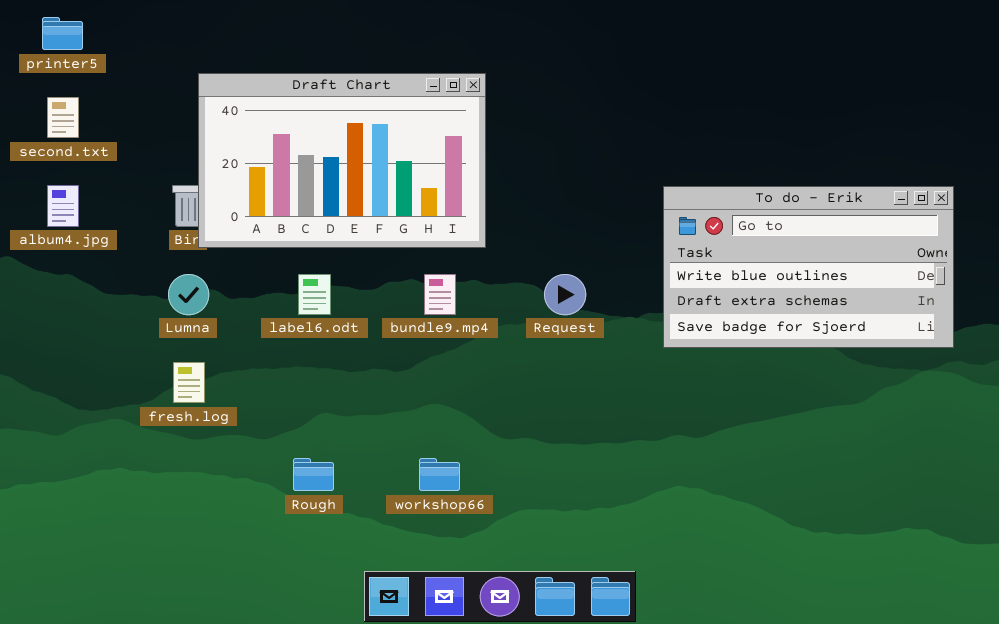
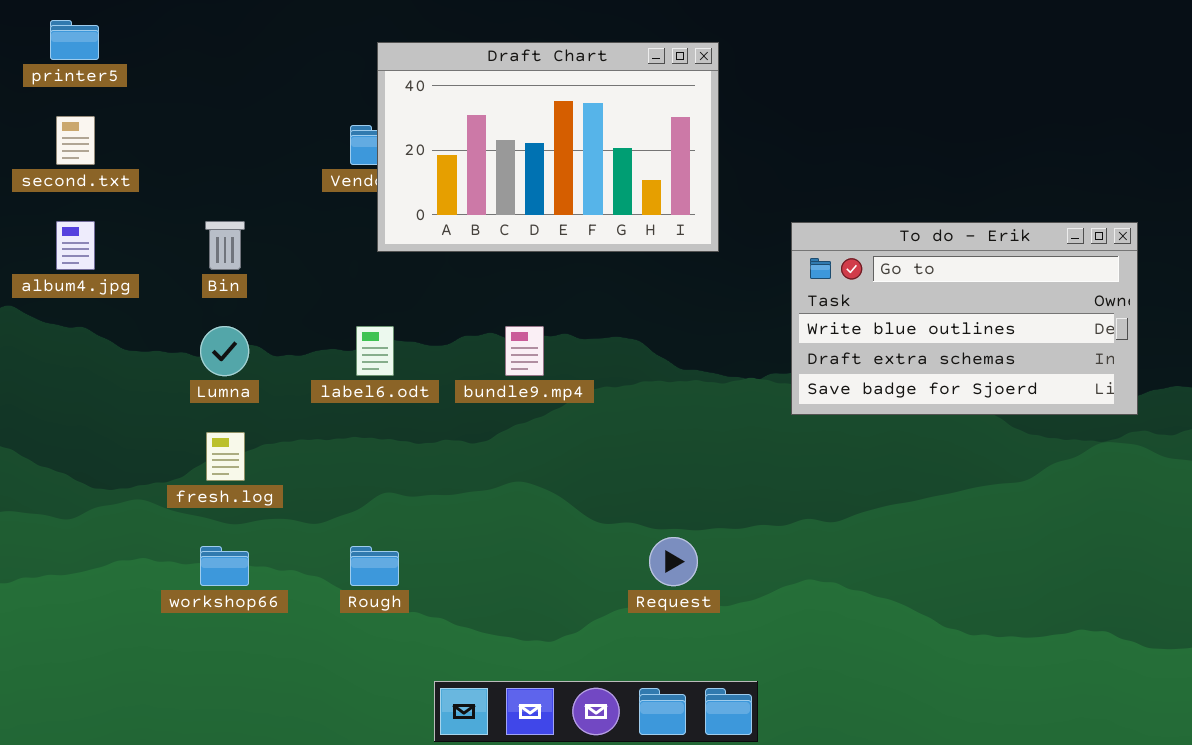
Draft Chart: [198,73,486,248] -> [377,42,719,252], moved
Request: [544,274,586,315] -> [649,537,698,586], moved
workshop66: [419,458,460,491] -> [200,546,249,586], moved

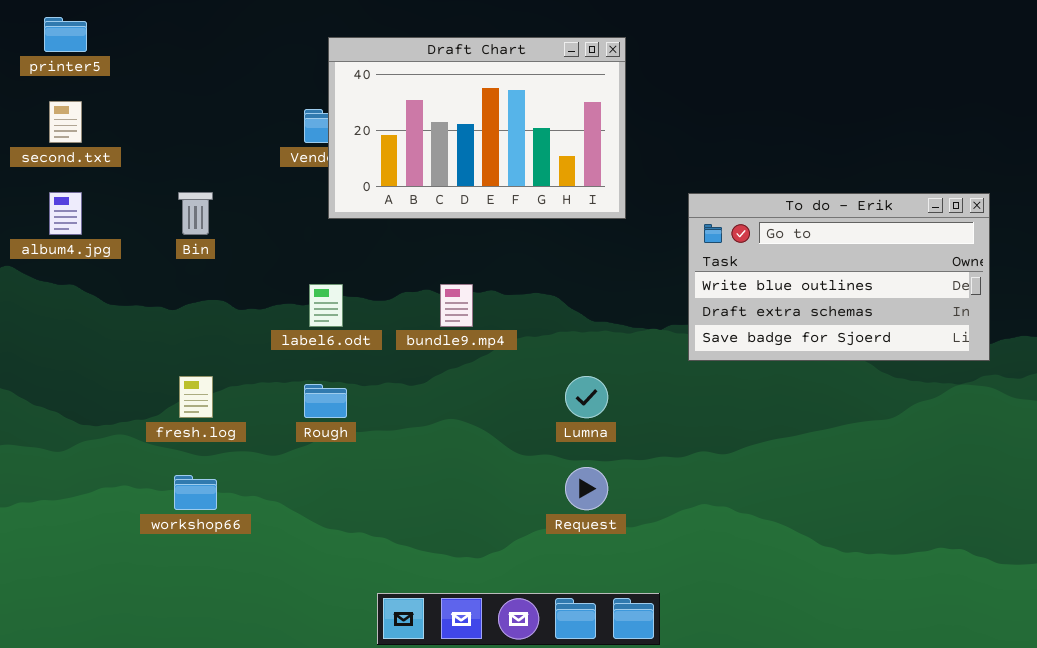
Lumna: [200,326,249,376] -> [565,376,608,418], moved
Rough: [350,546,399,586] -> [304,384,347,418], moved

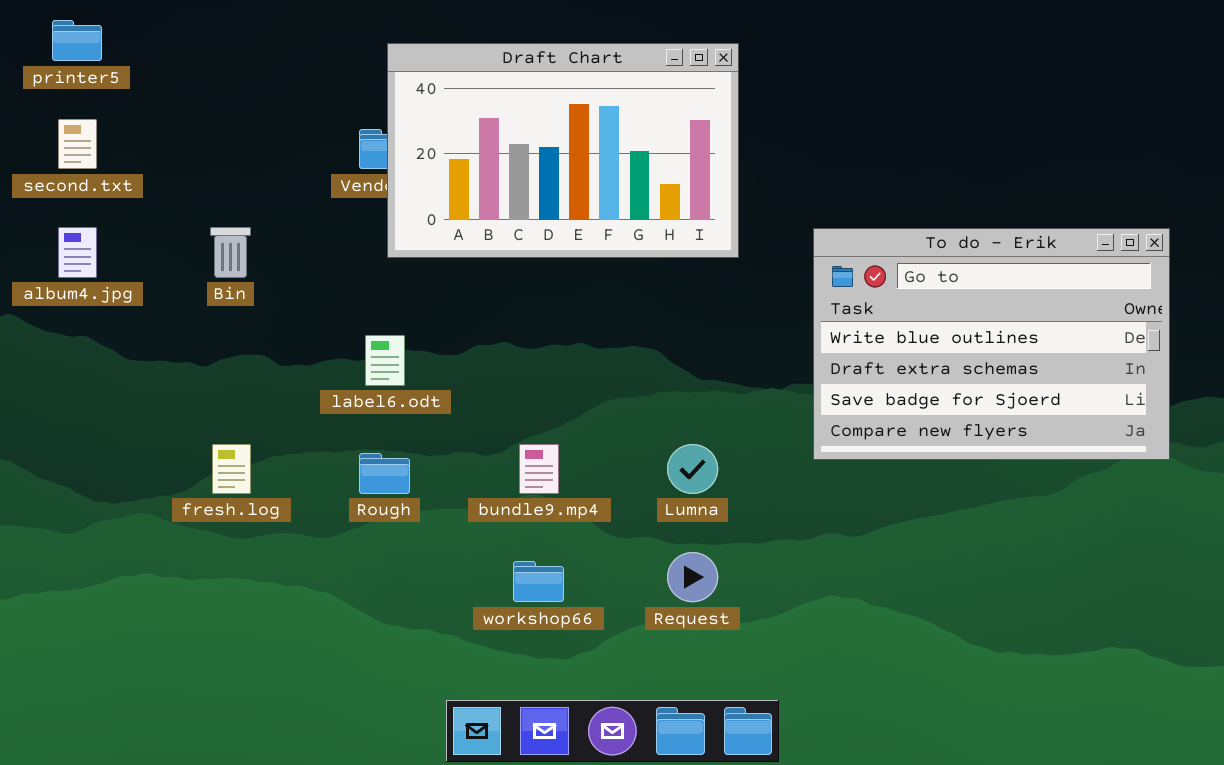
To do - Erik: [688,193,990,361] -> [813,228,1170,460], resized
bundle9.mp4: [440,284,473,327] -> [519,444,559,494], moved
workshop66: [174,475,217,510] -> [513,561,564,602], moved

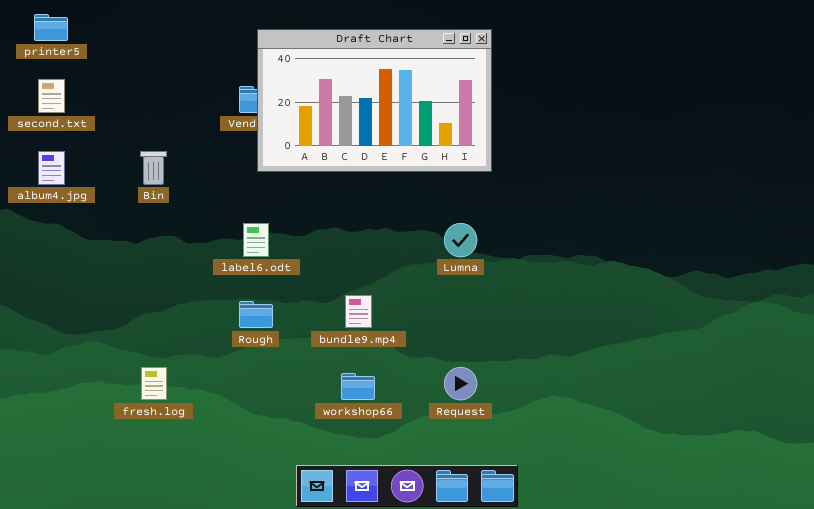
To do - Erik: [813,228,1170,460] -> none, closed
fresh.log: [212,444,251,494] -> [141,367,167,400], moved
Lumna: [667,444,718,494] -> [444,223,477,257], moved

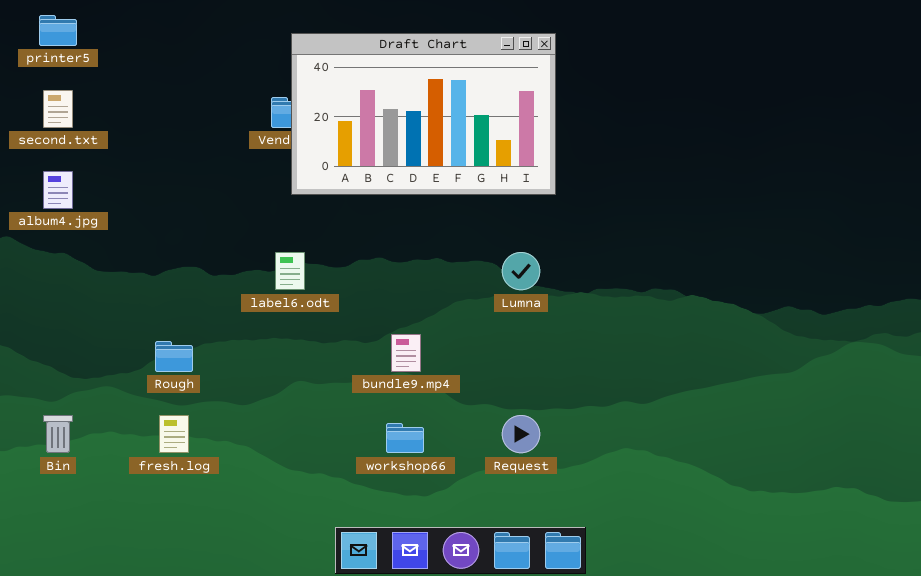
Bin: [140,151,167,185] -> [43,415,73,453], moved
Rough: [239,301,273,328] -> [155,341,193,372], moved

